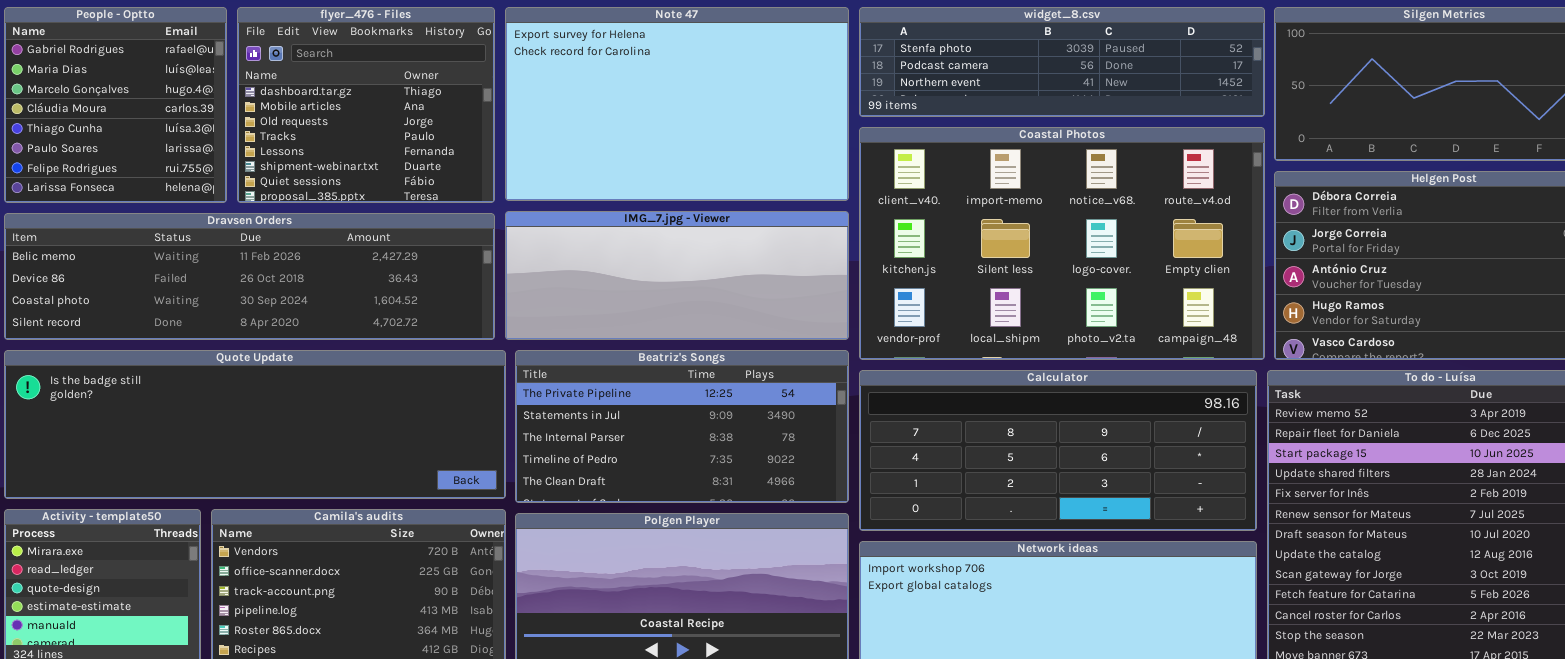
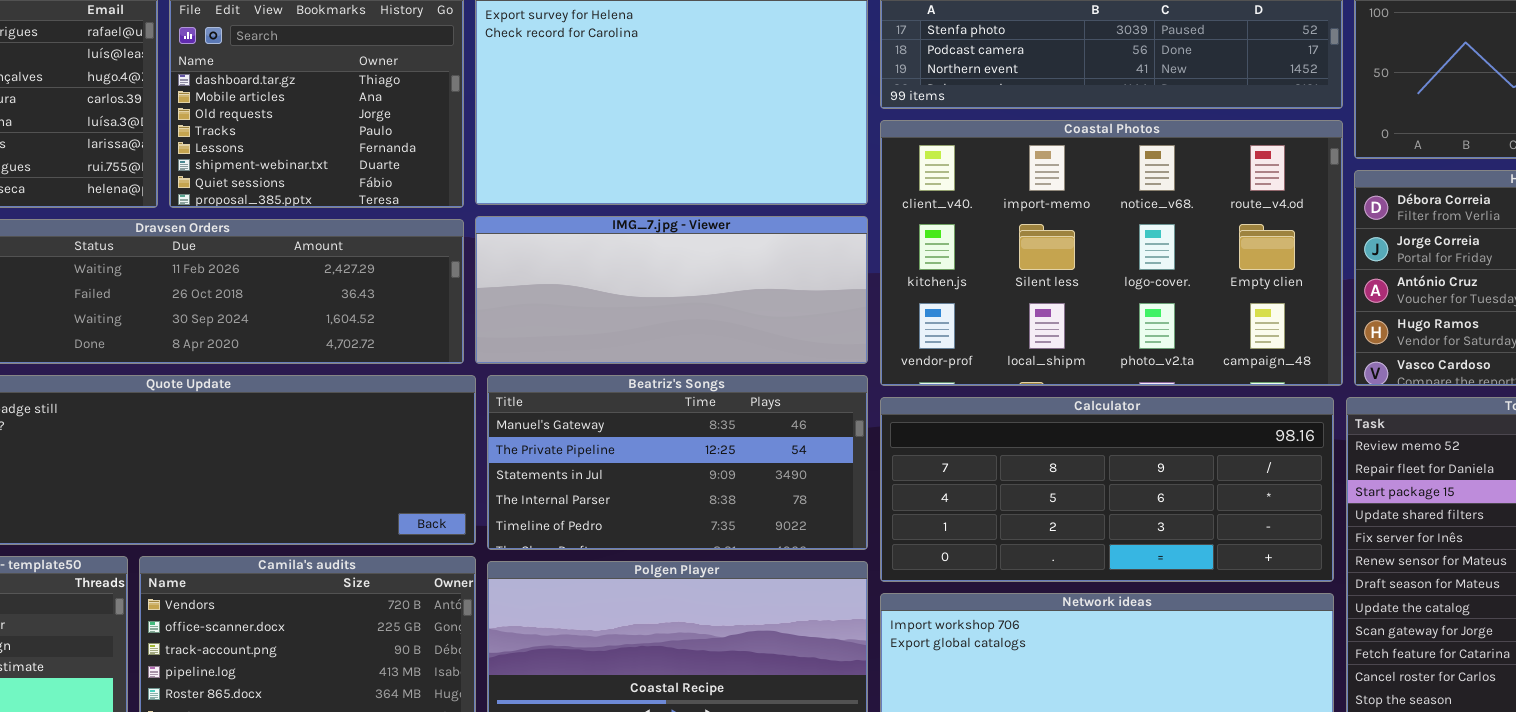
Beatriz's Songs: [515,350,849,503] -> [487,375,868,550], scrolled up 1 row

